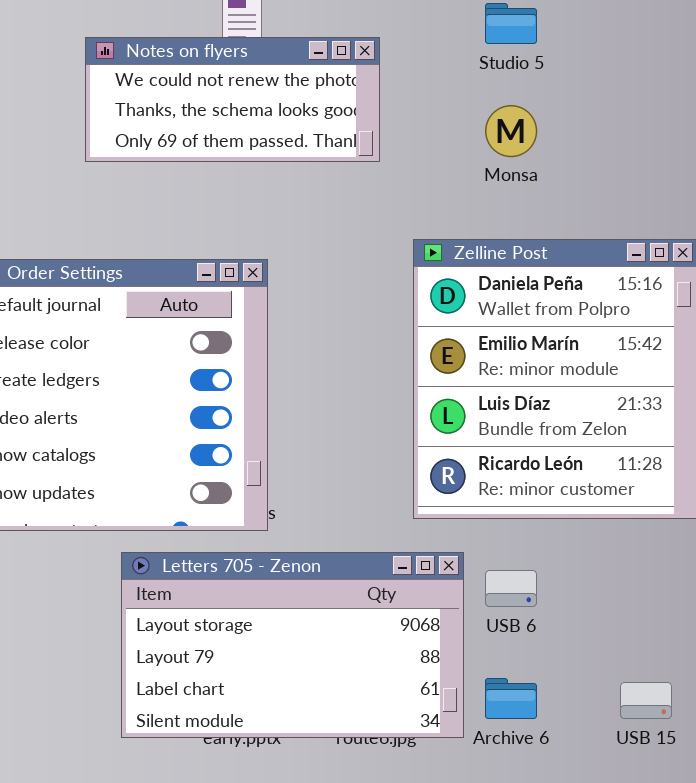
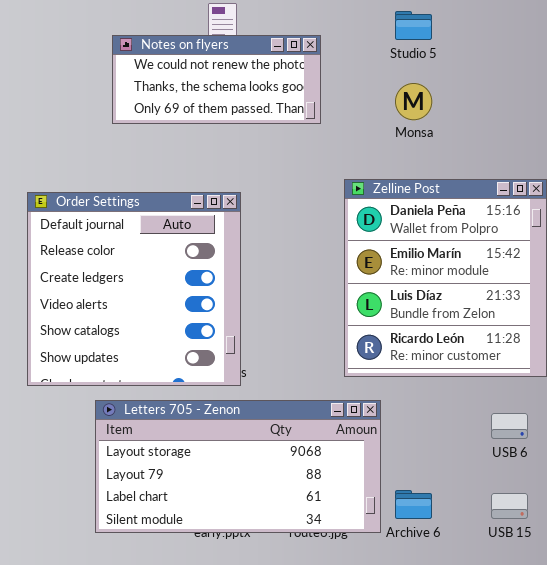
Letters 705 - Zenon: [121,552,464,738] -> [95,400,381,533], resized
USB 6: [485,570,537,607] -> [491,413,528,439], moved

